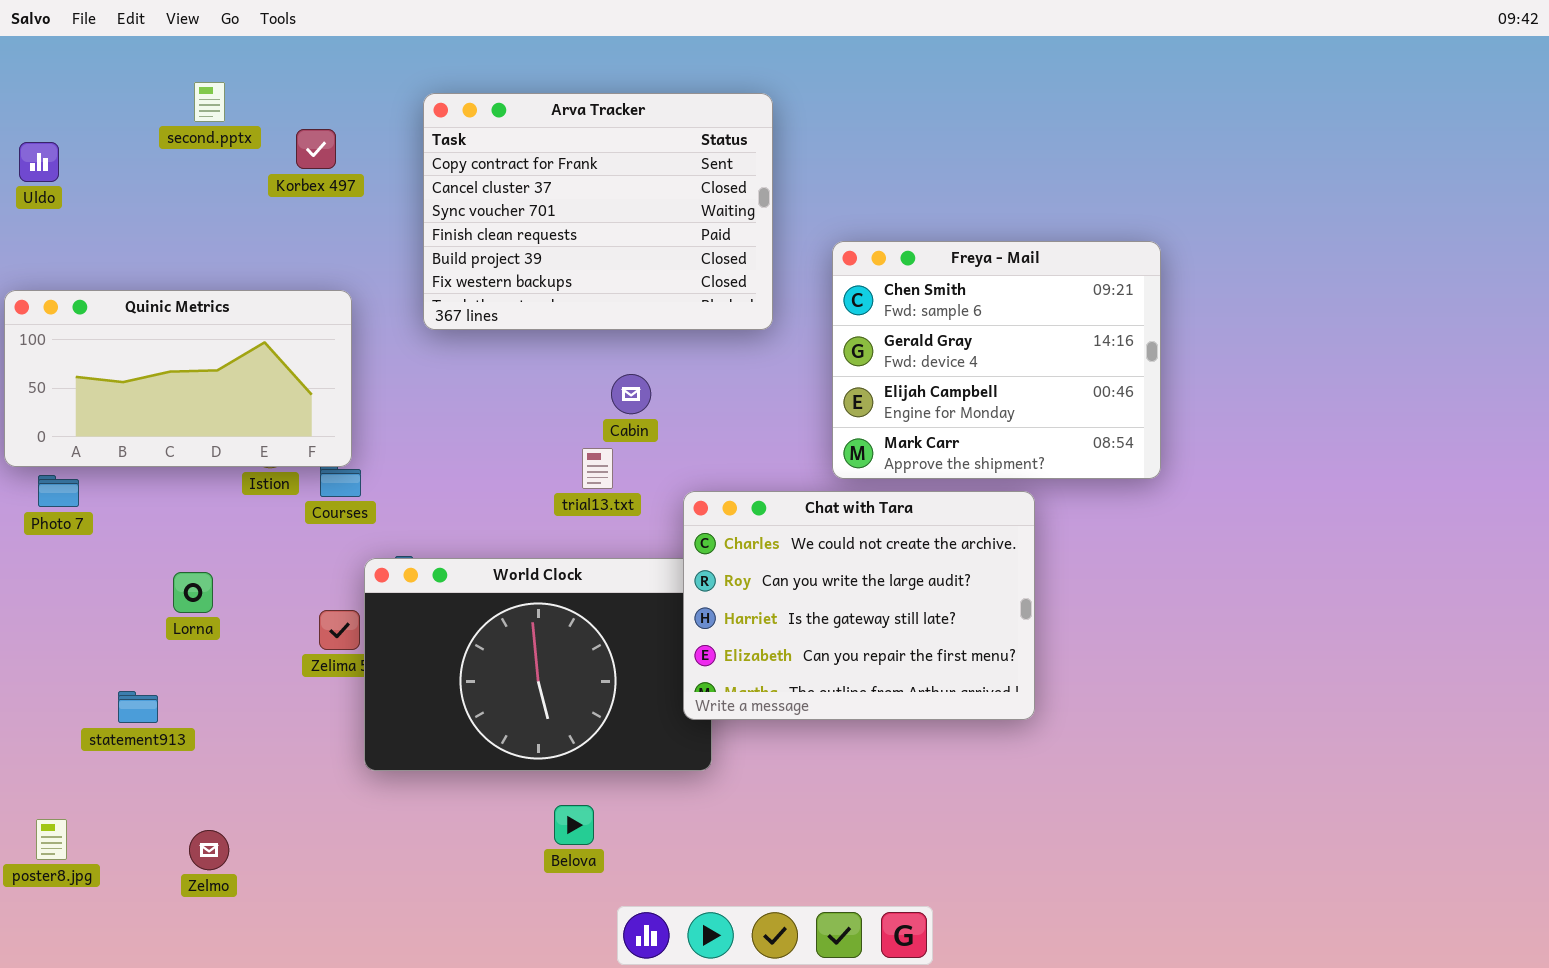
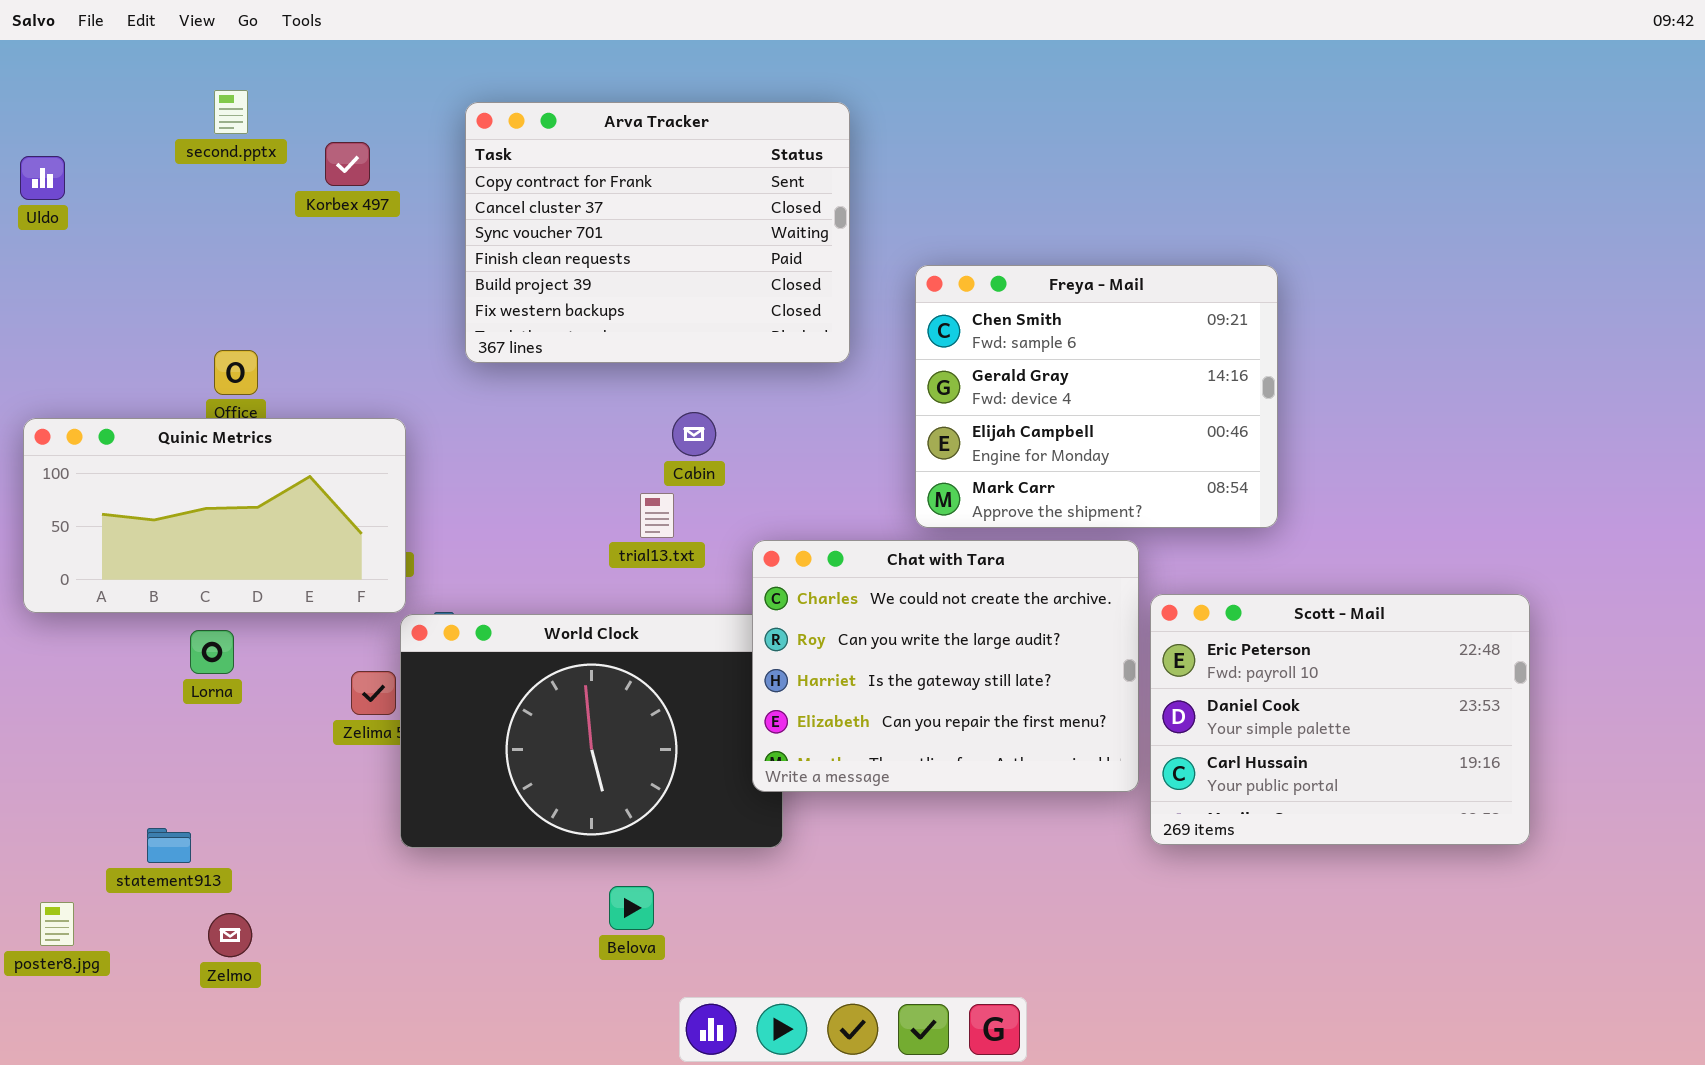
Quinic Metrics: [4,290,352,467] -> [23,418,406,613], moved
Scott - Mail: none -> [1150,594,1530,845], opened
statement913: [118,691,158,723] -> [147,828,191,863], moved

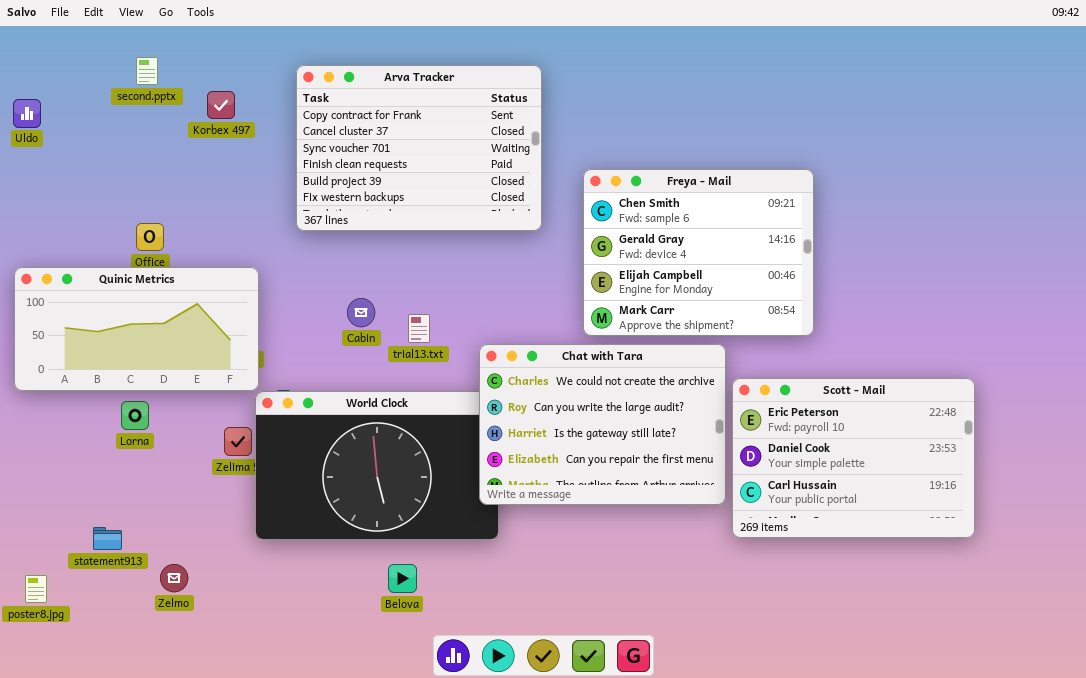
Cabin: [672,412,716,456] -> [347,298,375,327], moved
Zelmo: [208,913,252,957] -> [160,564,188,592], moved

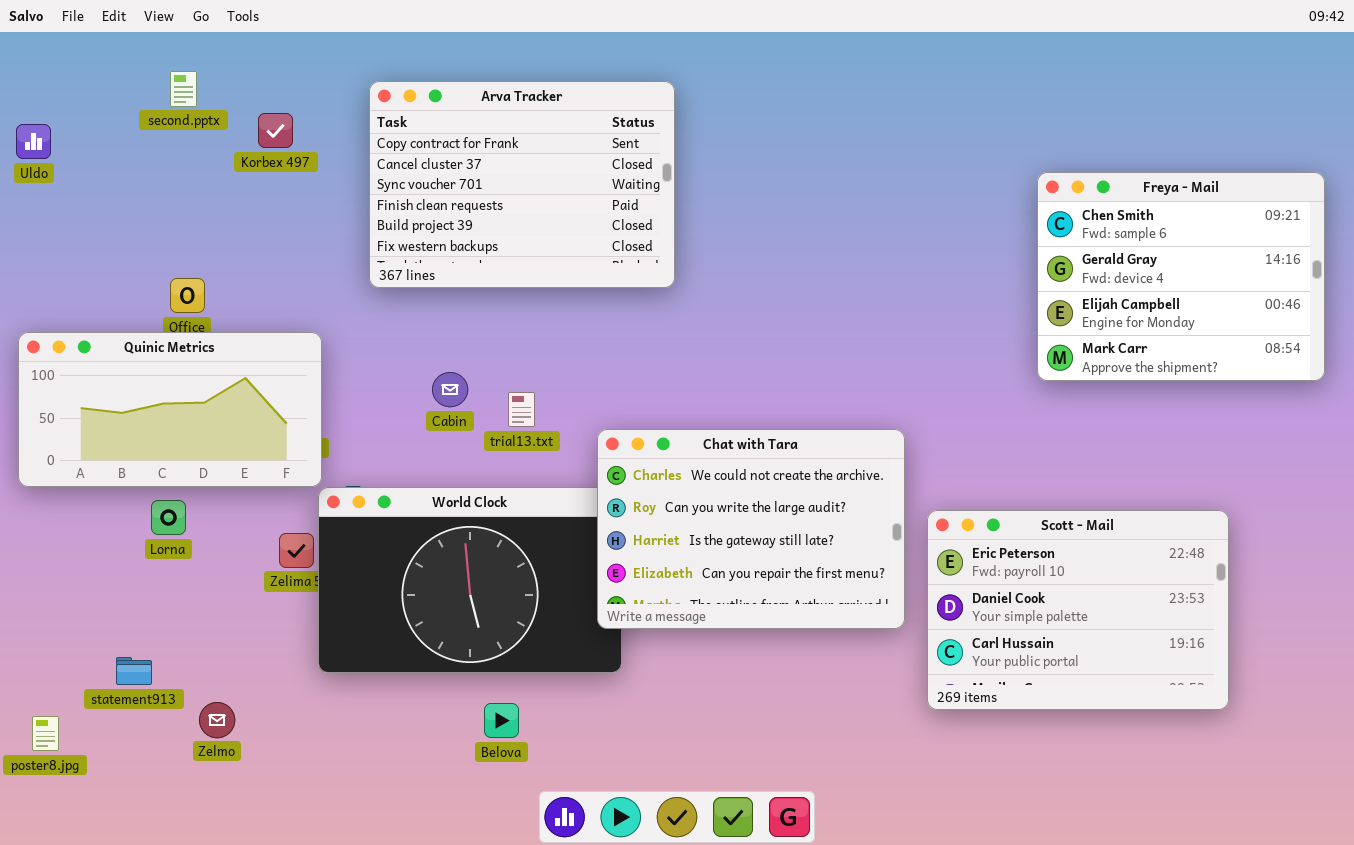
Freya - Mail: [583,169,814,336] -> [1037,172,1325,381], moved
Scott - Mail: [732,378,975,538] -> [927,510,1229,710], moved

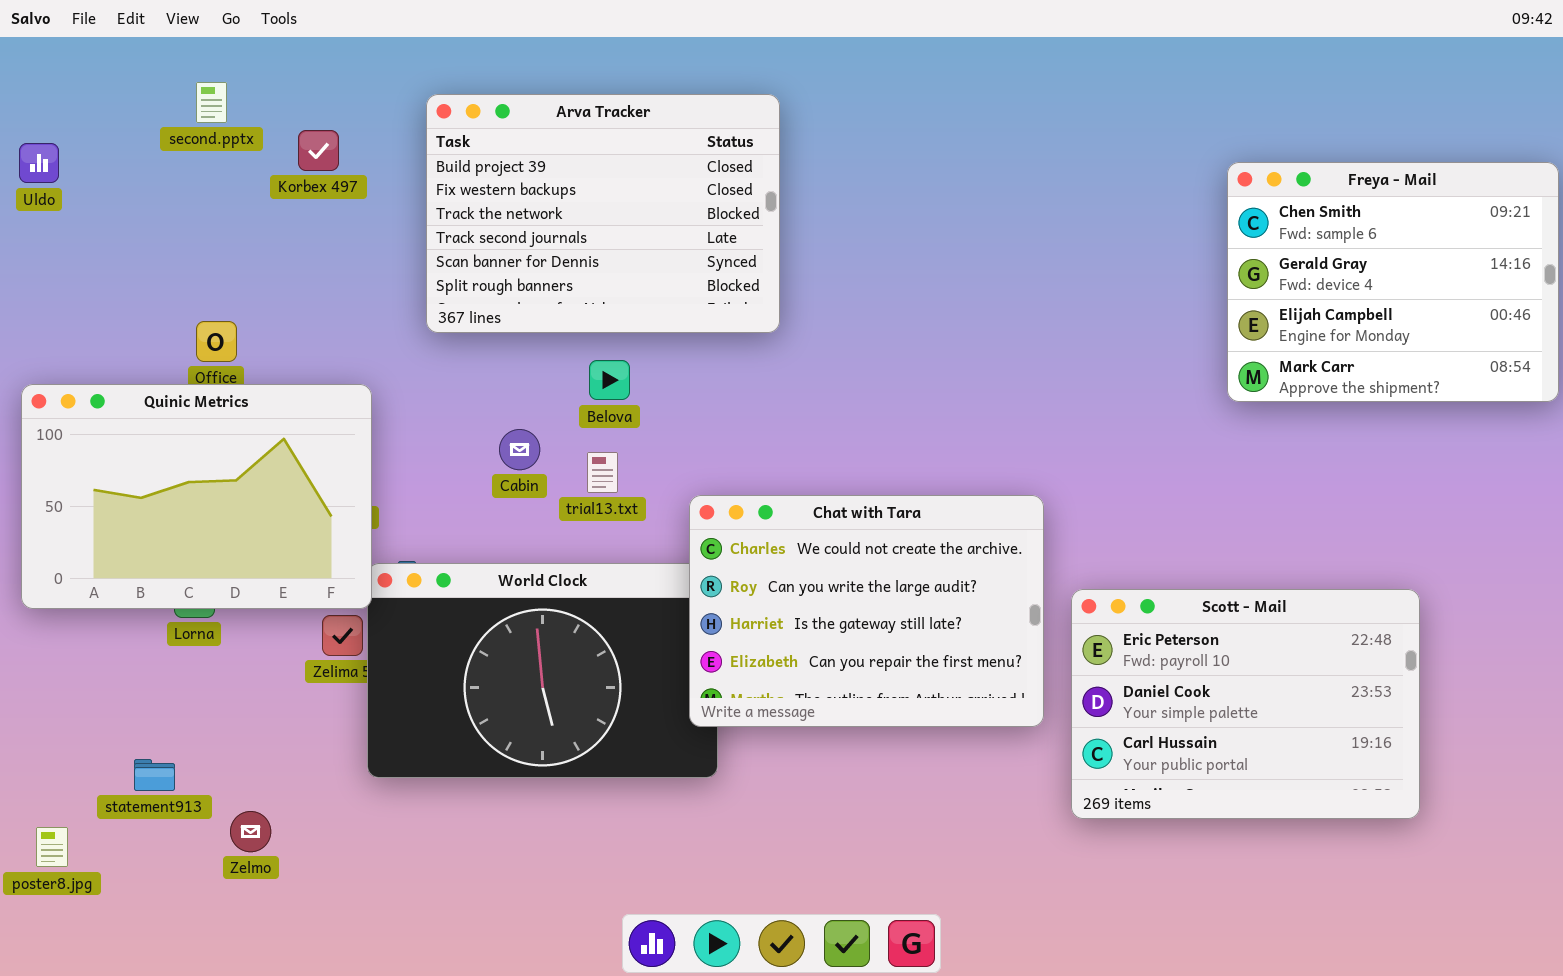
Arva Tracker: [369,81,675,288] -> [426,94,780,333], scrolled down 4 rows
Freya - Mail: [1037,172,1325,381] -> [1227,162,1559,402], moved
Quinic Metrics: [18,332,322,487] -> [21,384,372,609], resized
Belova: [484,703,519,738] -> [589,360,630,400], moved

